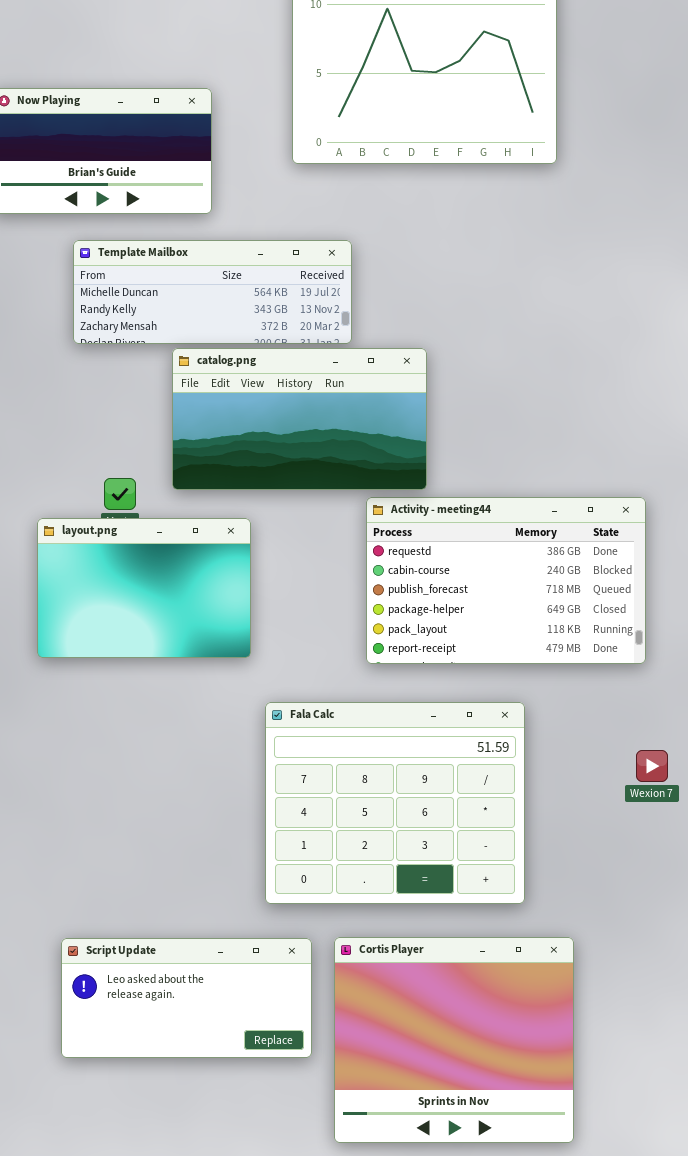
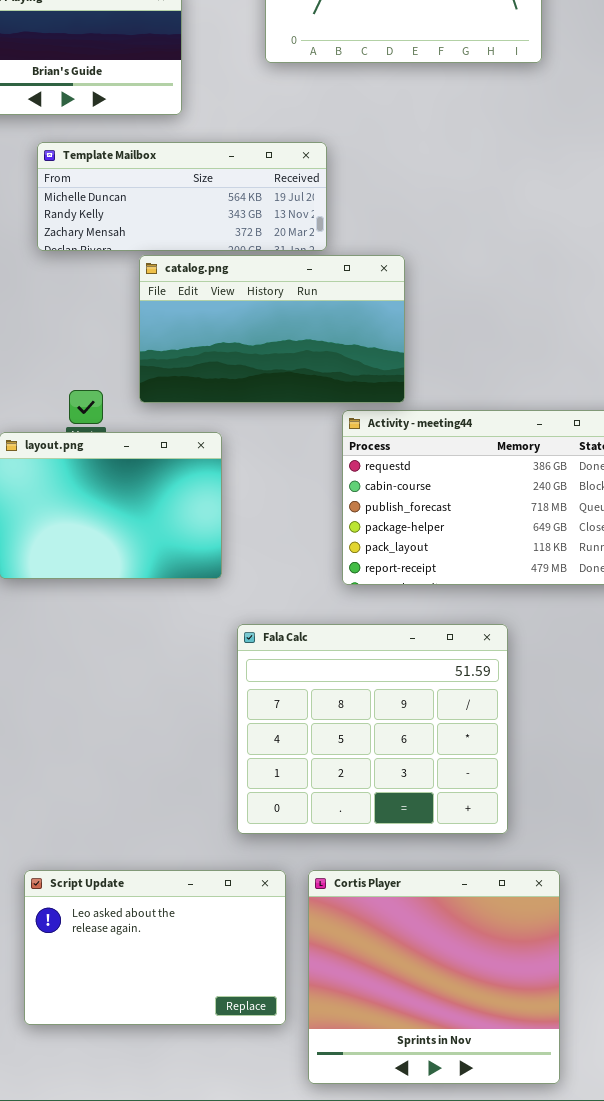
Script Update: [61,938,312,1058] -> [24,870,286,1025], resized

